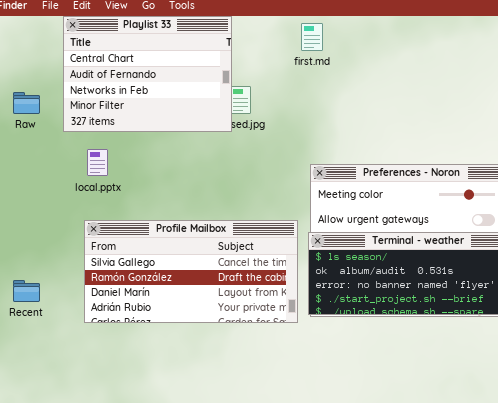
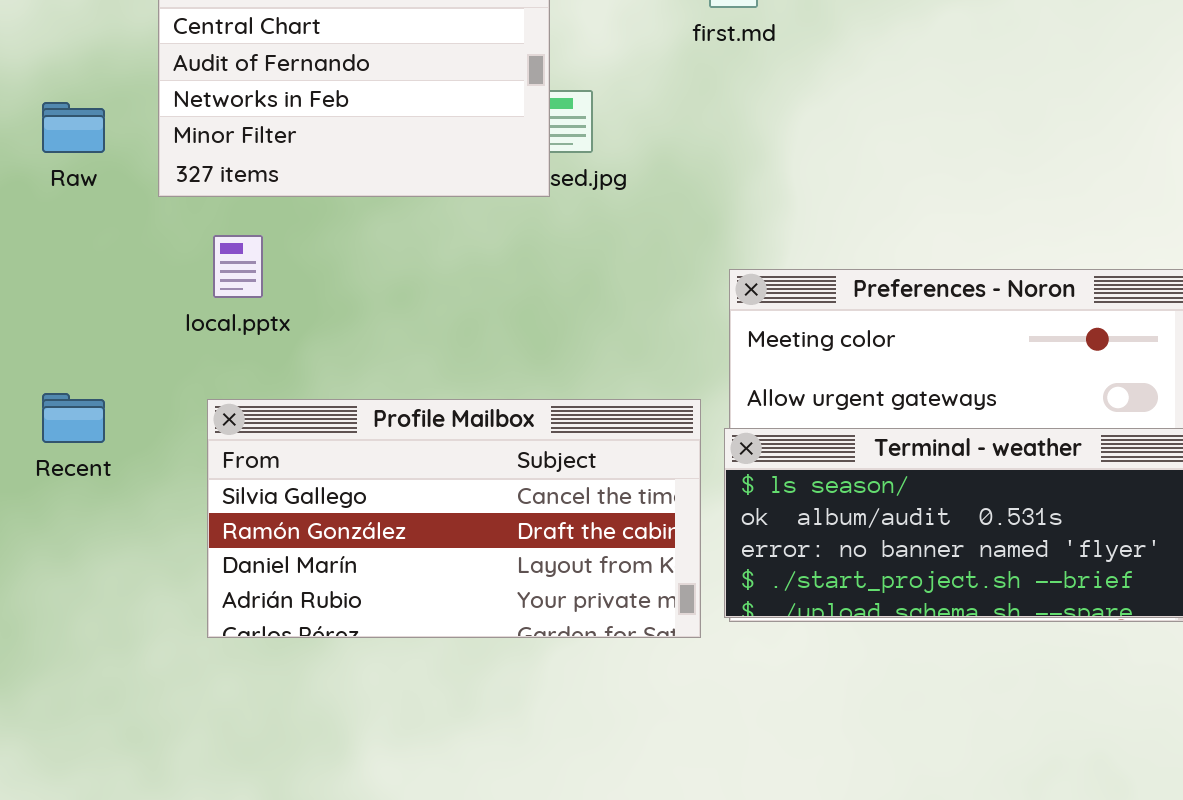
Recent: [13,280,40,302] -> [42,393,105,443], moved

